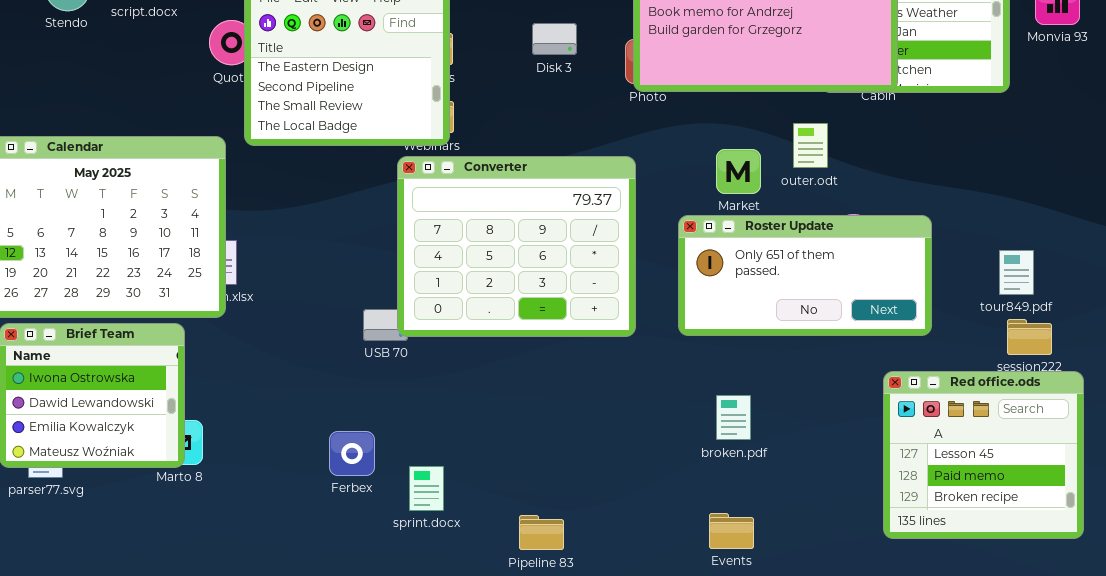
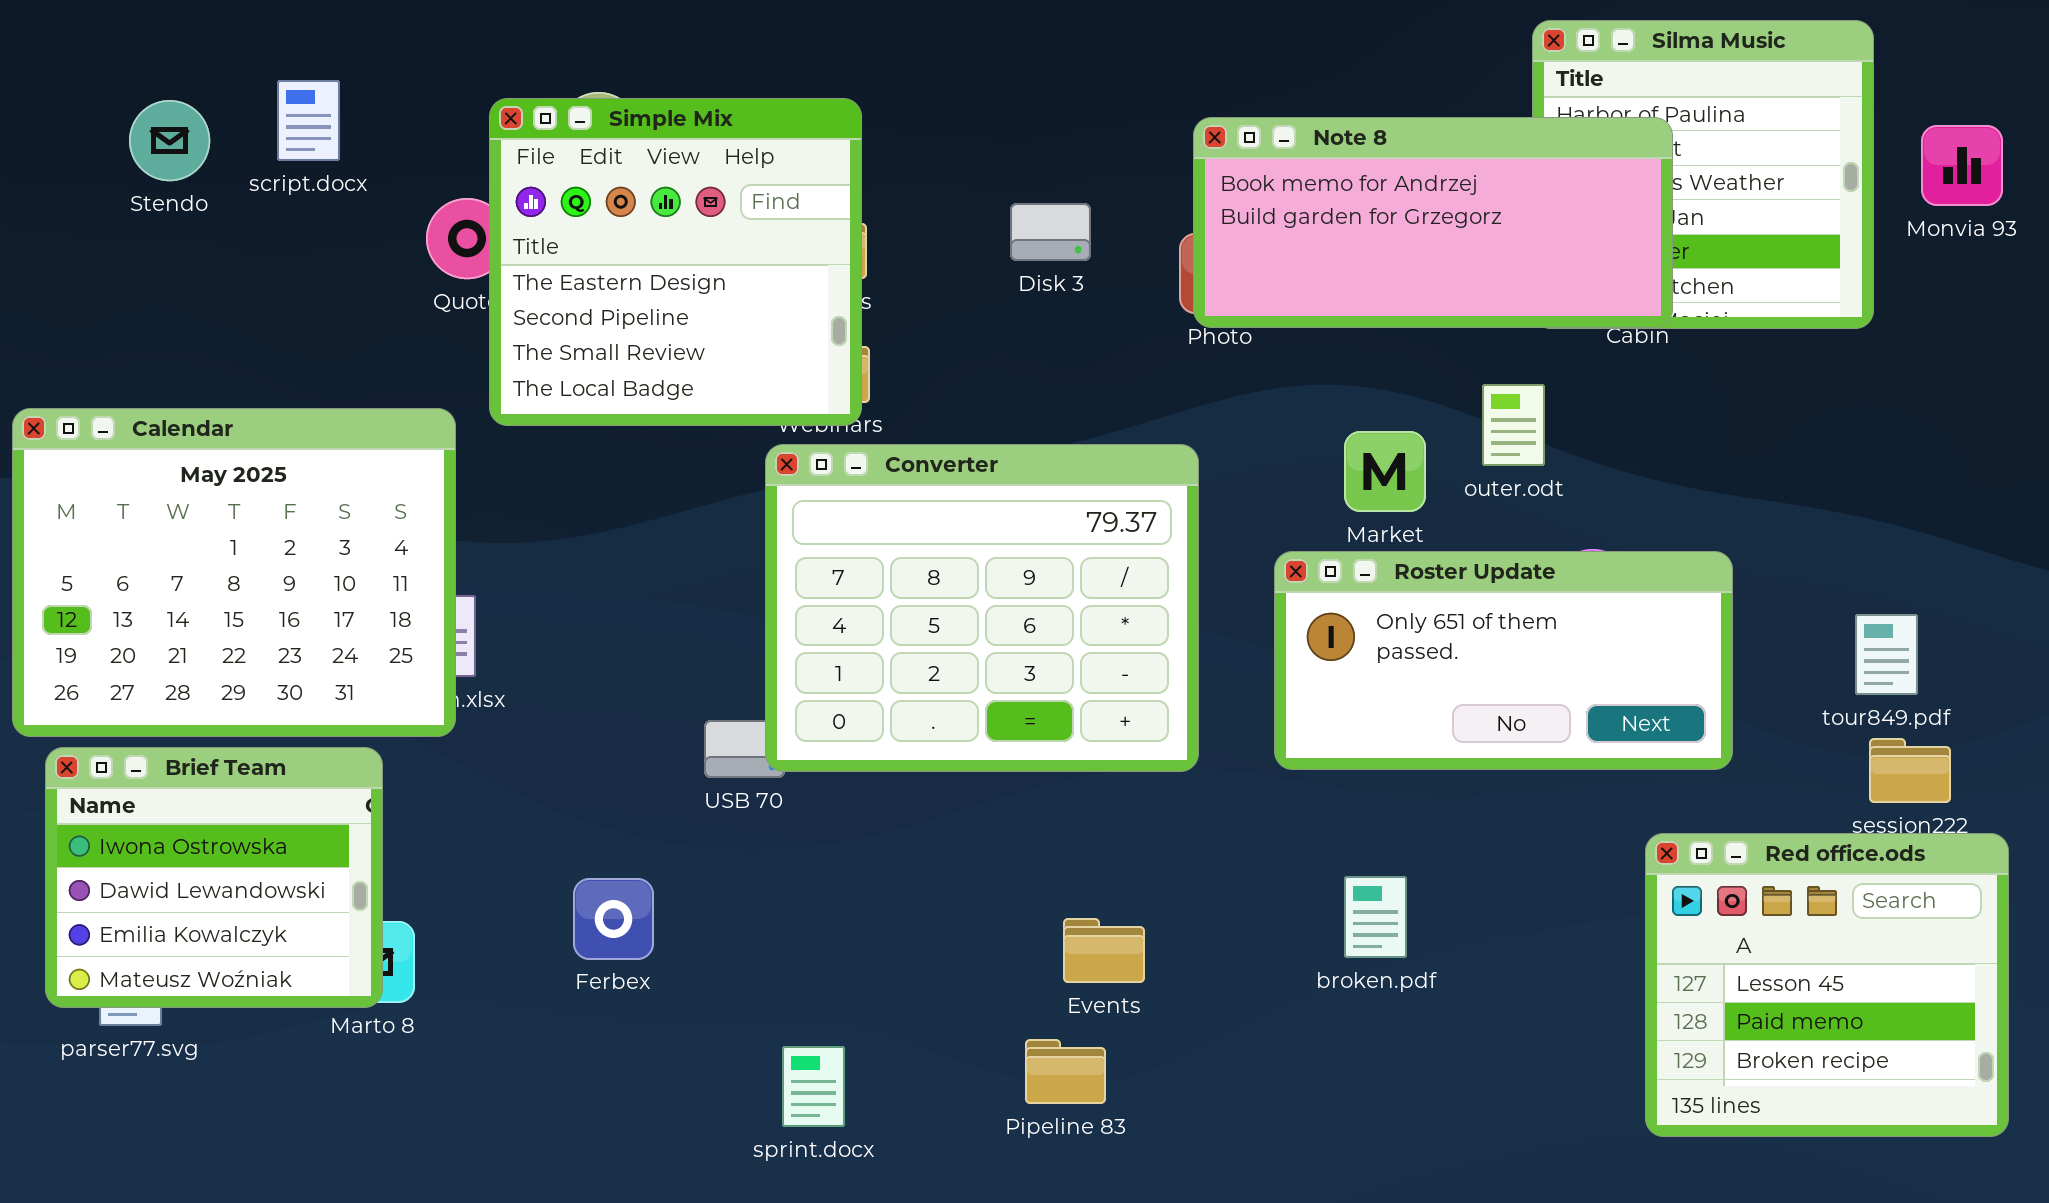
Ferbex: [329,431,375,476] -> [573,878,654,960], moved
sprint.docx: [409,466,444,511] -> [782,1046,845,1127], moved
Events: [709,513,754,549] -> [1063,918,1145,983], moved
Pipeline 83: [519,515,564,550] -> [1025,1039,1106,1104], moved

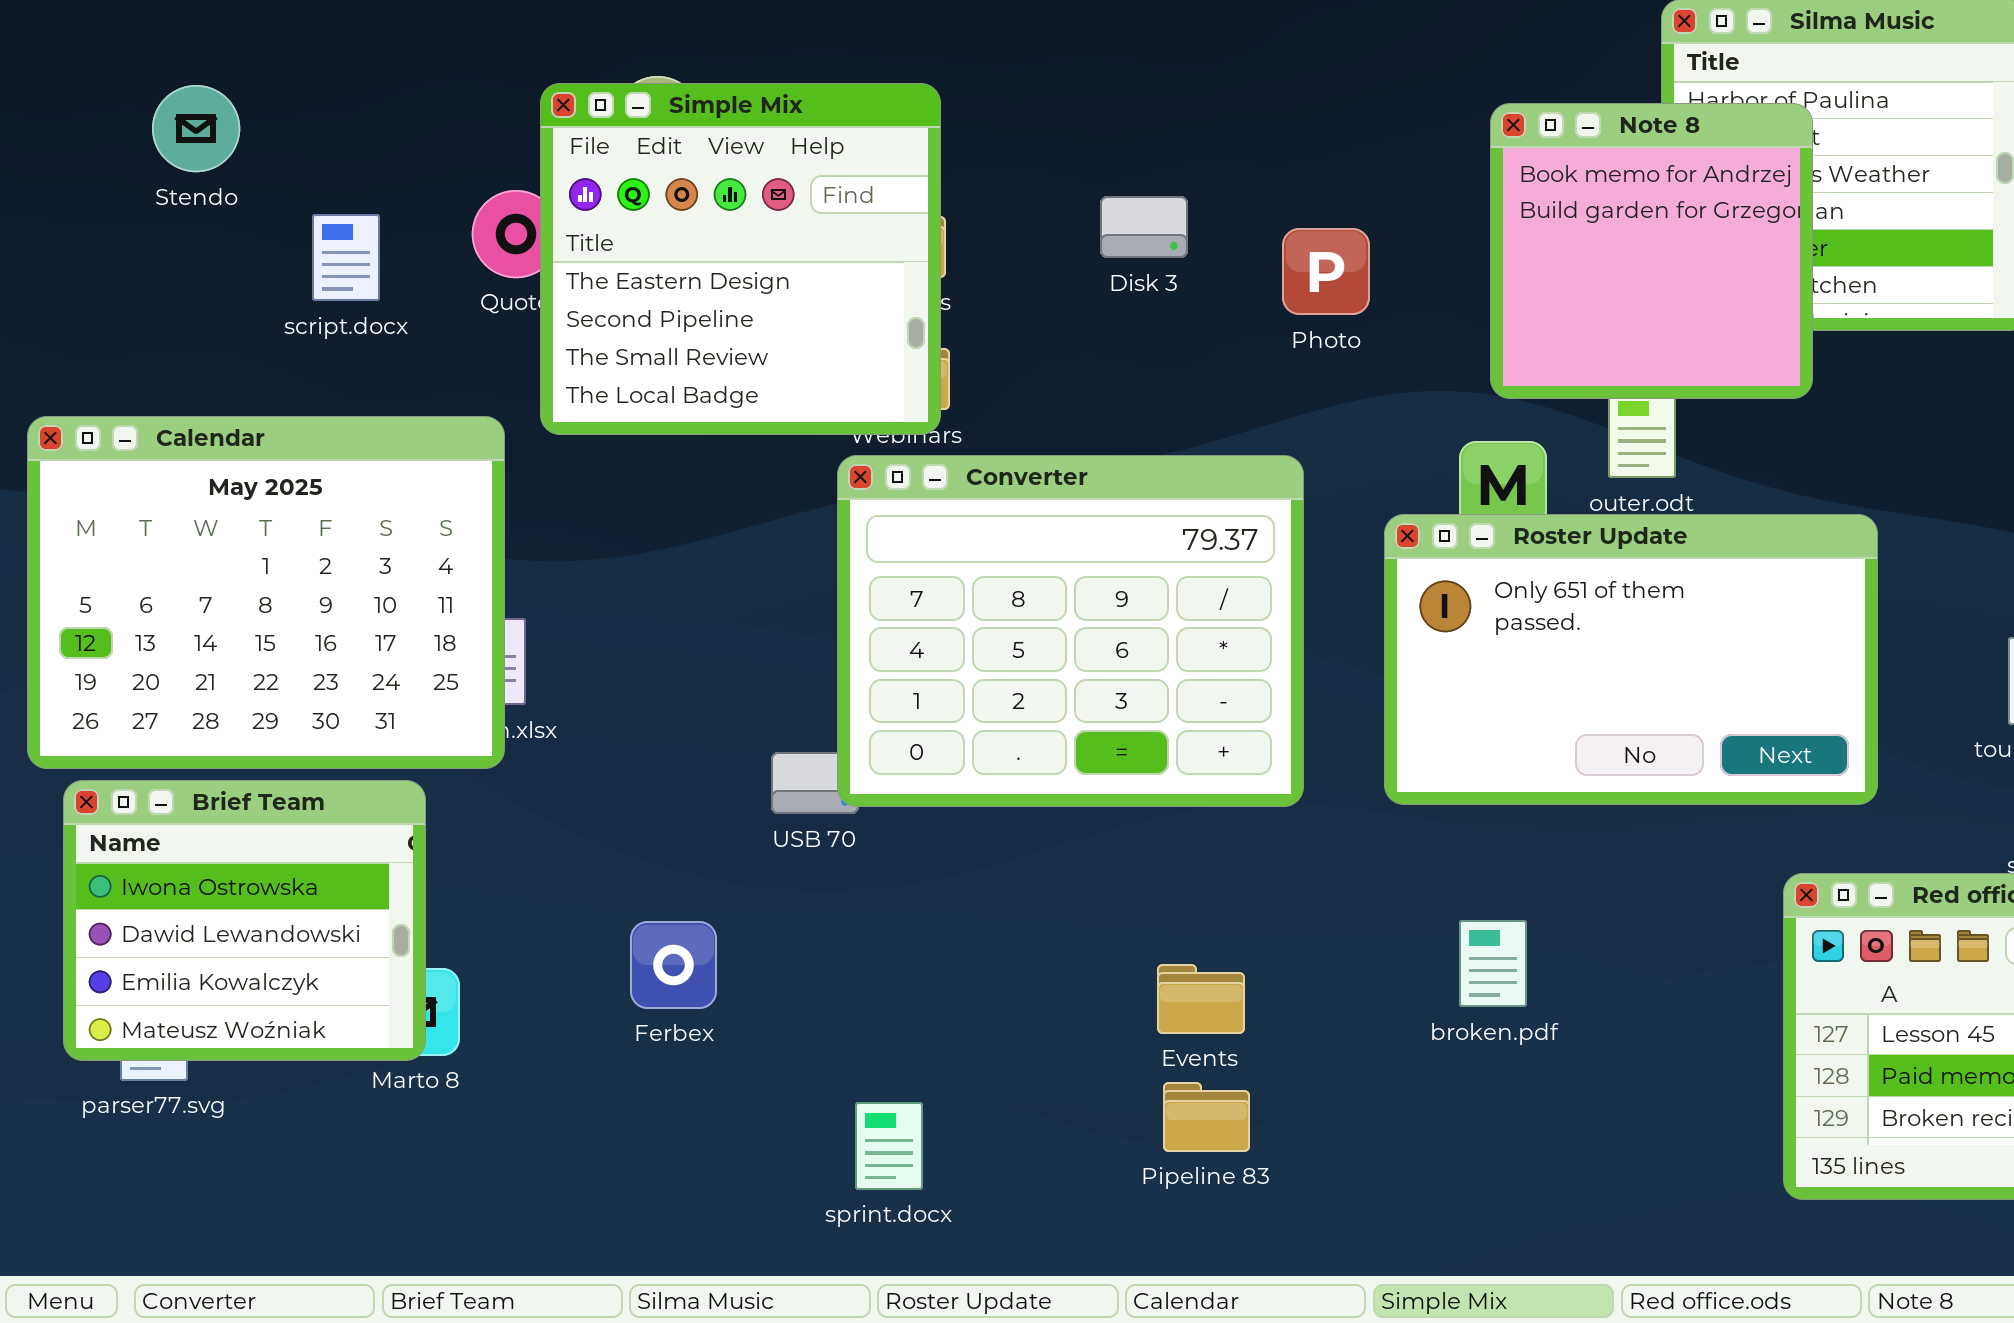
script.docx: [277,80,340,161] -> [312,214,380,301], moved
Note 8: [1193,117,1673,328] -> [1490,103,1813,399], resized
Roster Update: [1274,551,1733,770] -> [1384,514,1878,805], resized
Pipeline 83: [1025,1039,1106,1104] -> [1163,1082,1250,1152], moved

